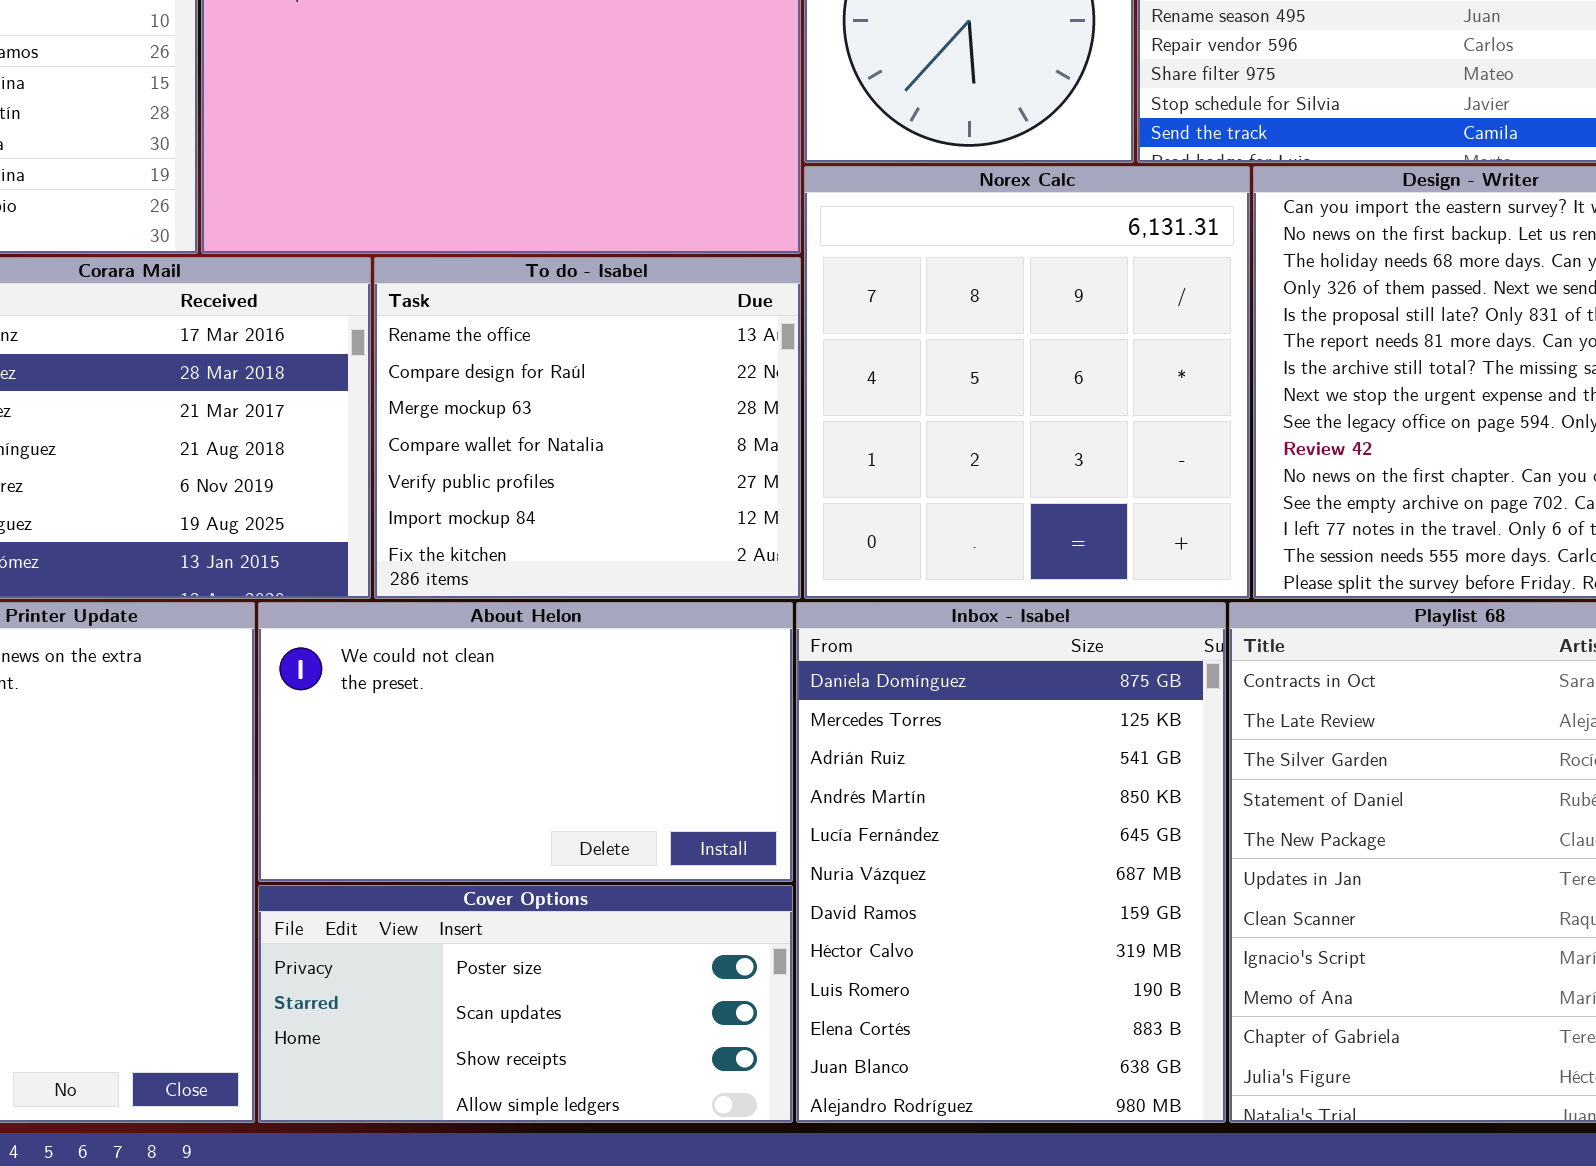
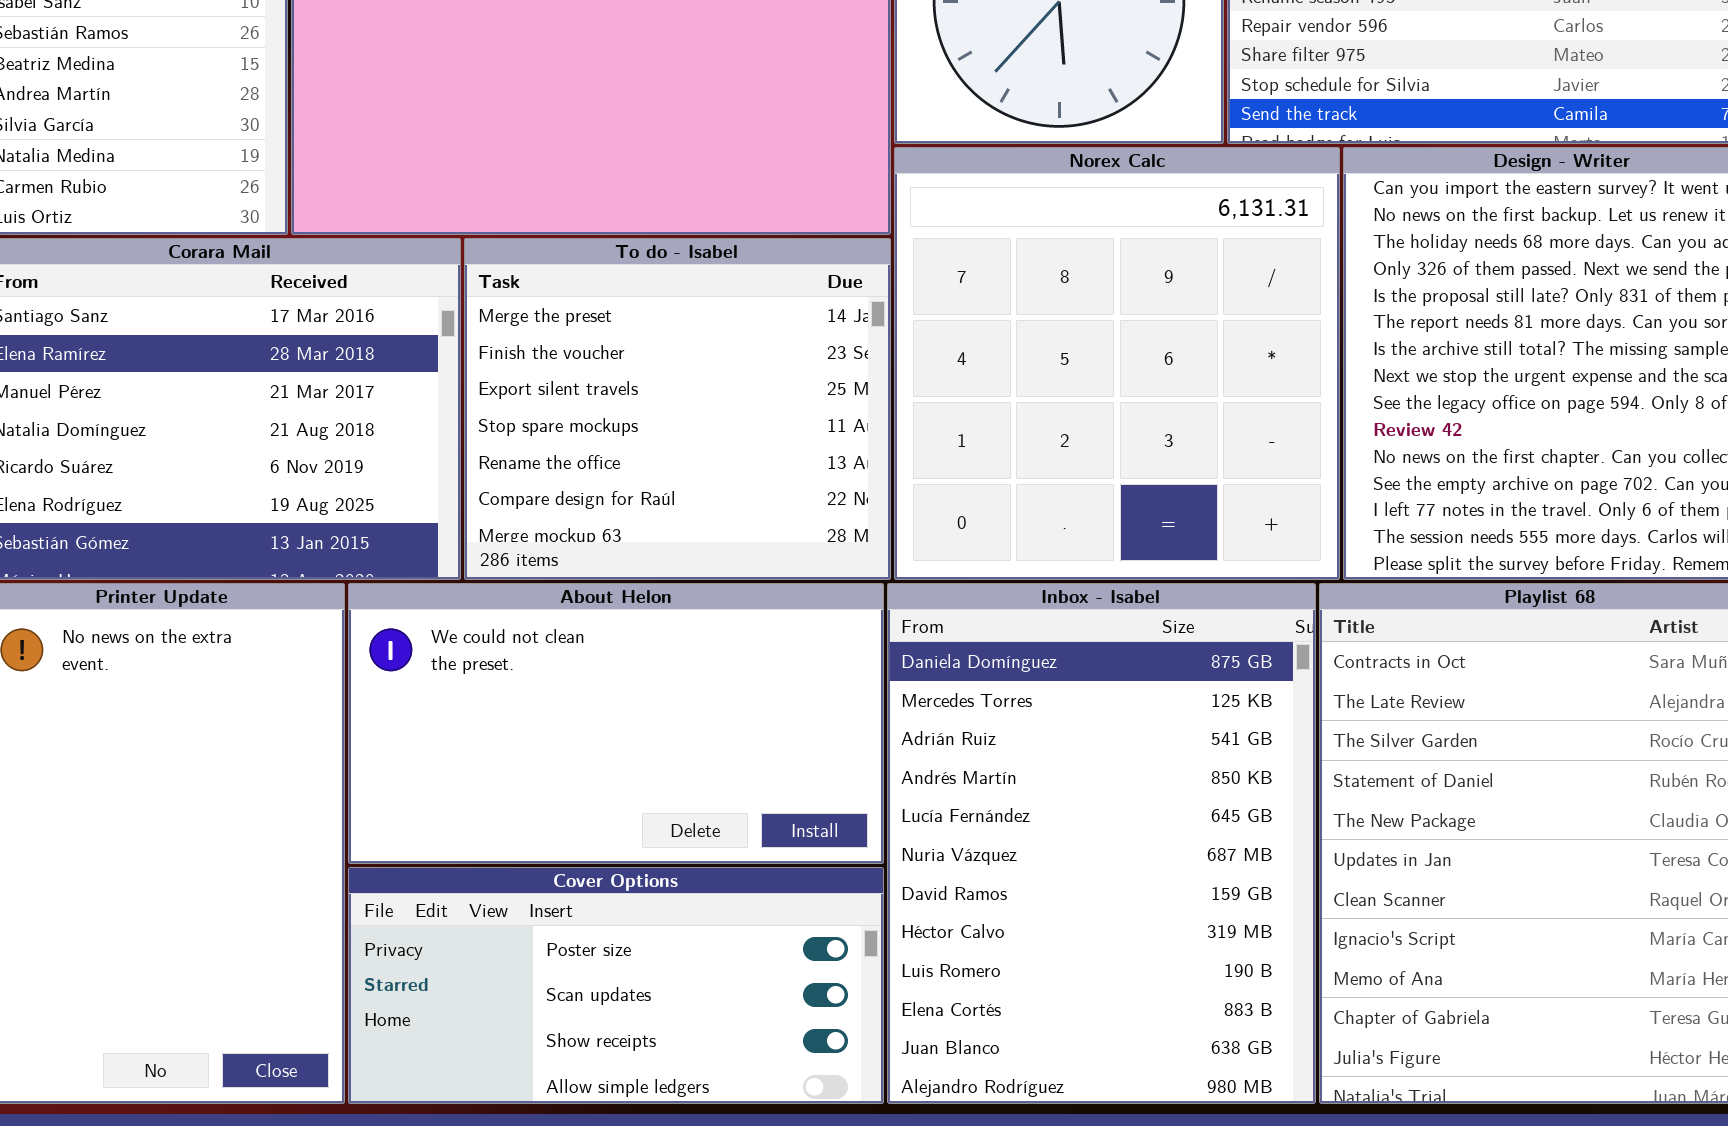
To do - Isabel: [374,257,801,599] -> [464,238,891,580], scrolled up 4 rows

